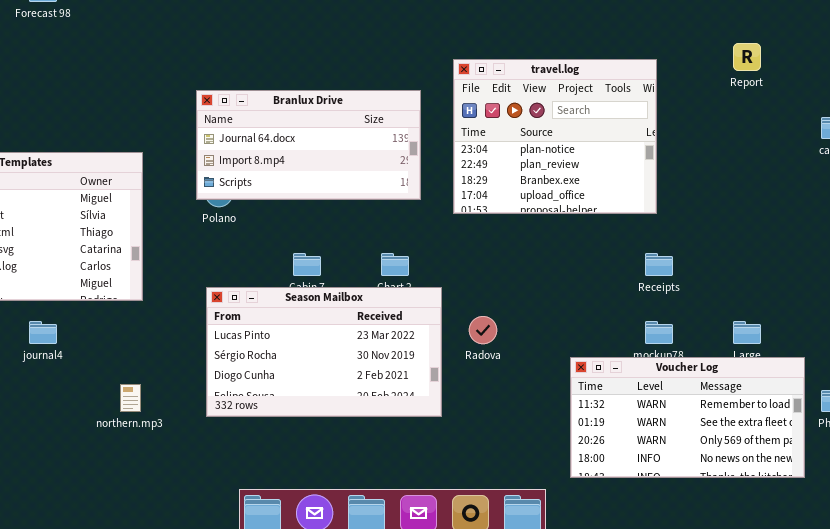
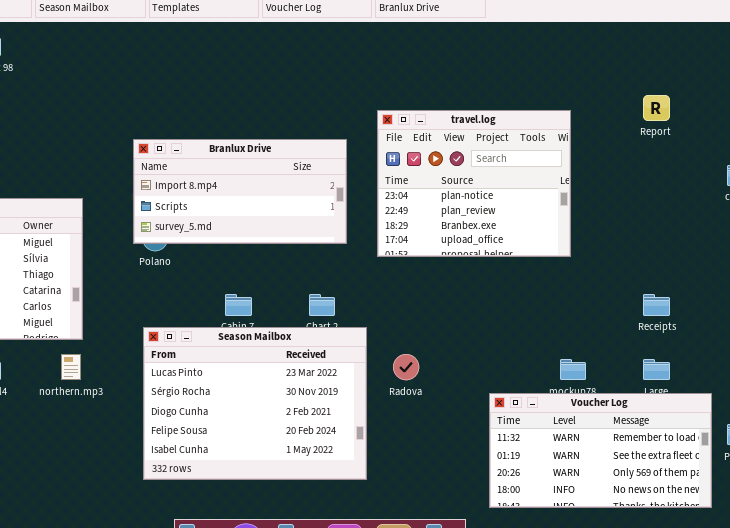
Branlux Drive: [196,90,421,200] -> [133,139,347,244], scrolled down 1 row
Receipts: [645,253,673,276] -> [643,294,670,316], moved
Season Mailbox: [206,287,442,417] -> [143,327,367,480], resized
northern.mp3: [120,384,141,412] -> [61,354,81,380], moved

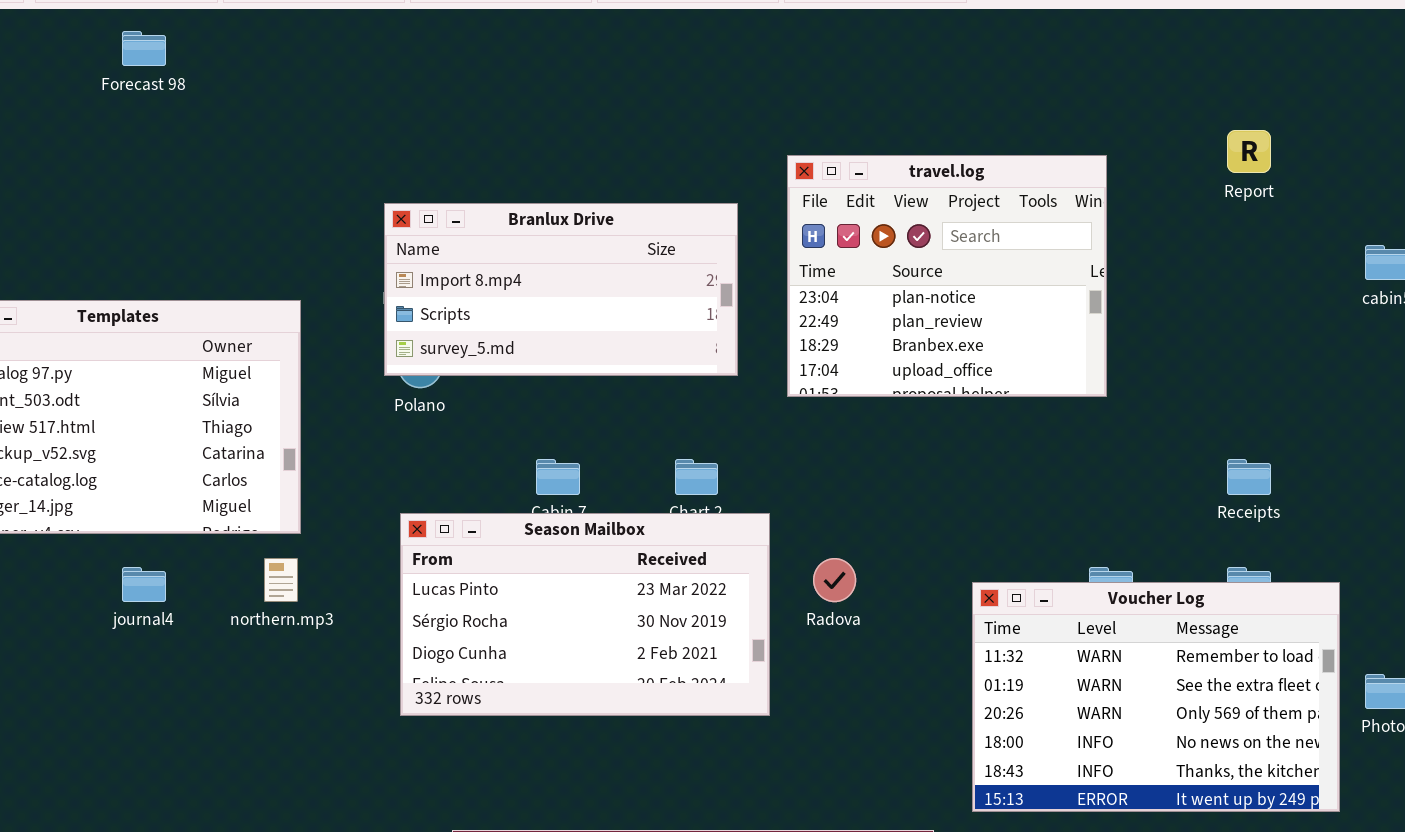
Season Mailbox: [143,327,367,480] -> [400,513,770,716], resized
Voucher Log: [489,393,712,508] -> [972,582,1340,812], resized

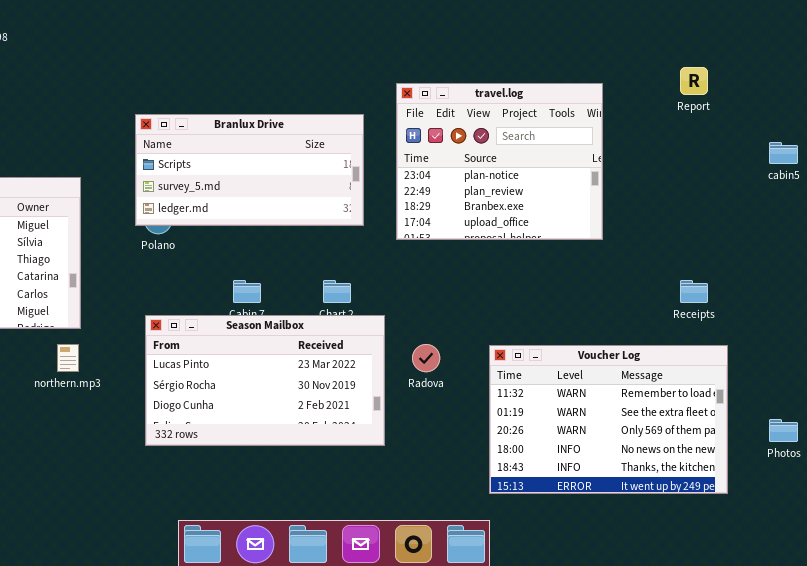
Branlux Drive: [384,203,738,376] -> [135,114,364,226], scrolled down 1 row
Voucher Log: [972,582,1340,812] -> [489,345,728,494], moved

